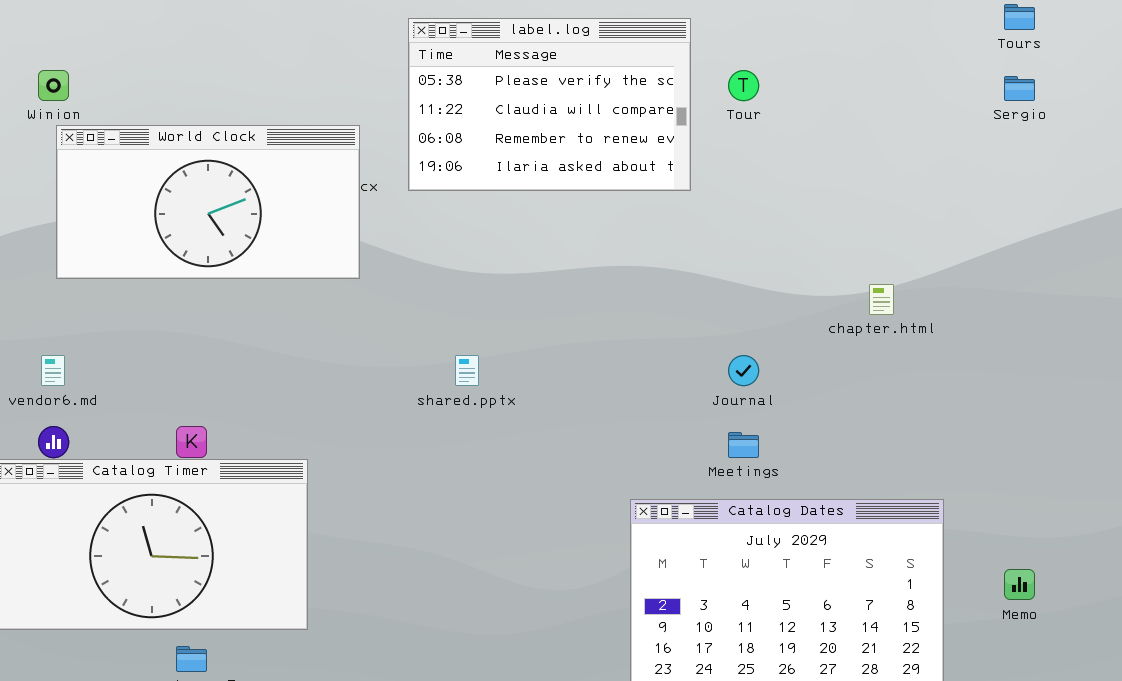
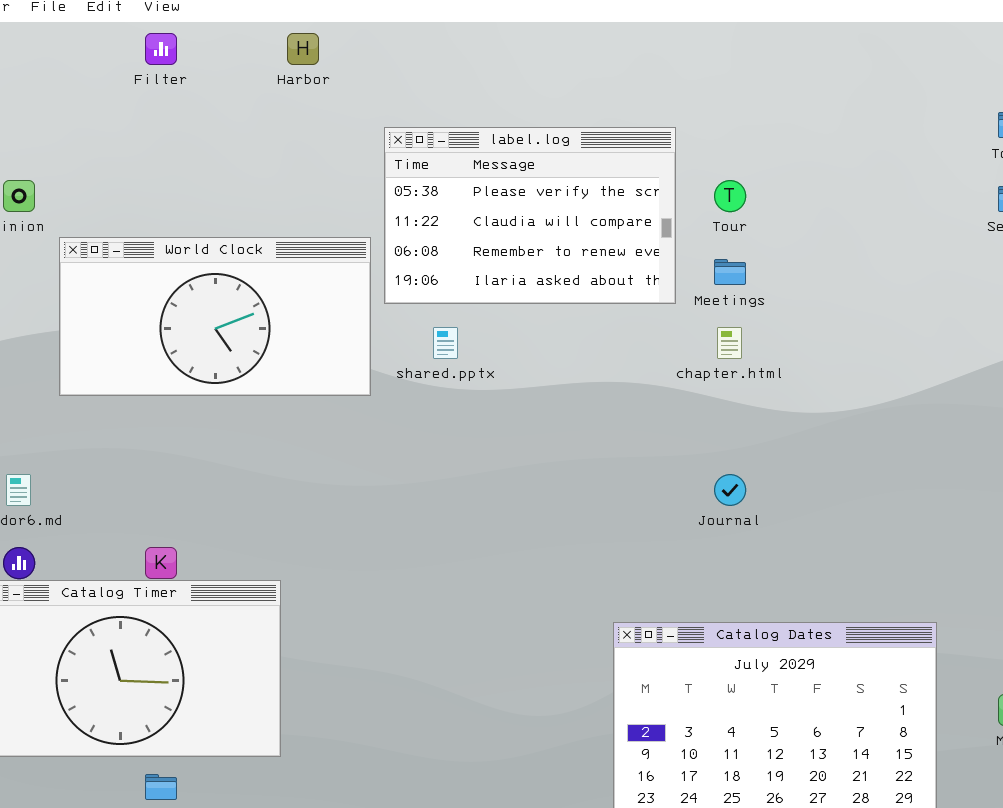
World Clock: [56,125,360,279] -> [59,237,371,396], moved
chapter.html: [869,284,894,315] -> [717,327,742,359], moved
shared.pptx: [455,355,479,386] -> [433,327,458,359], moved
Meetings: [728,432,759,458] -> [714,259,746,285], moved

